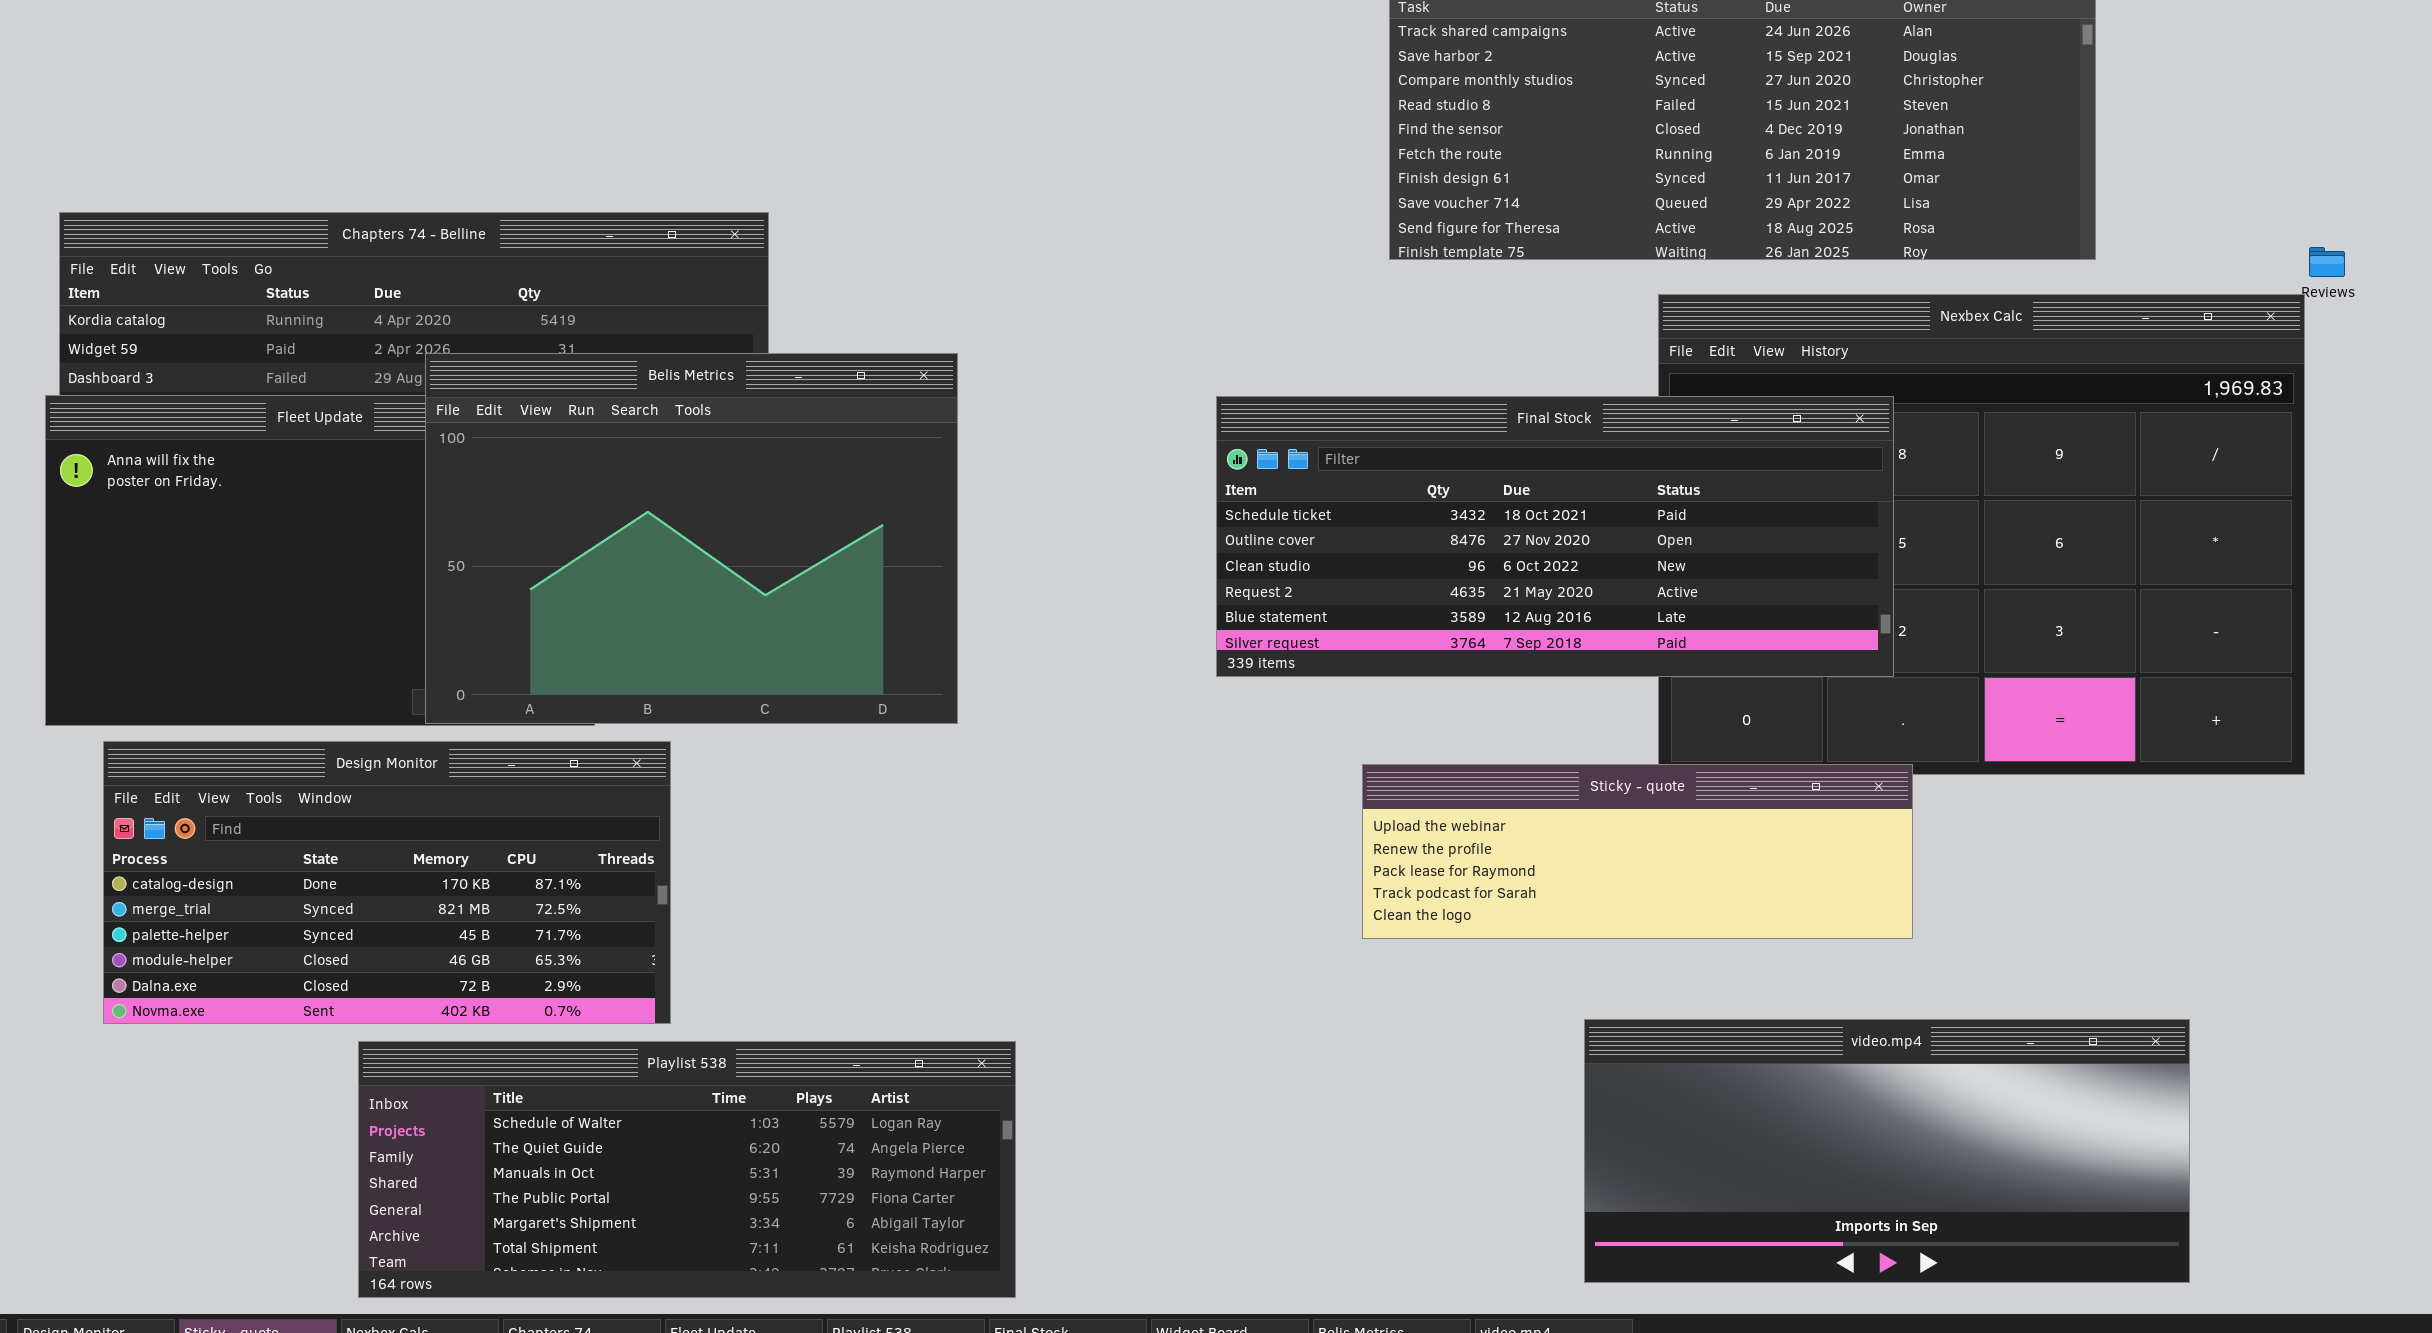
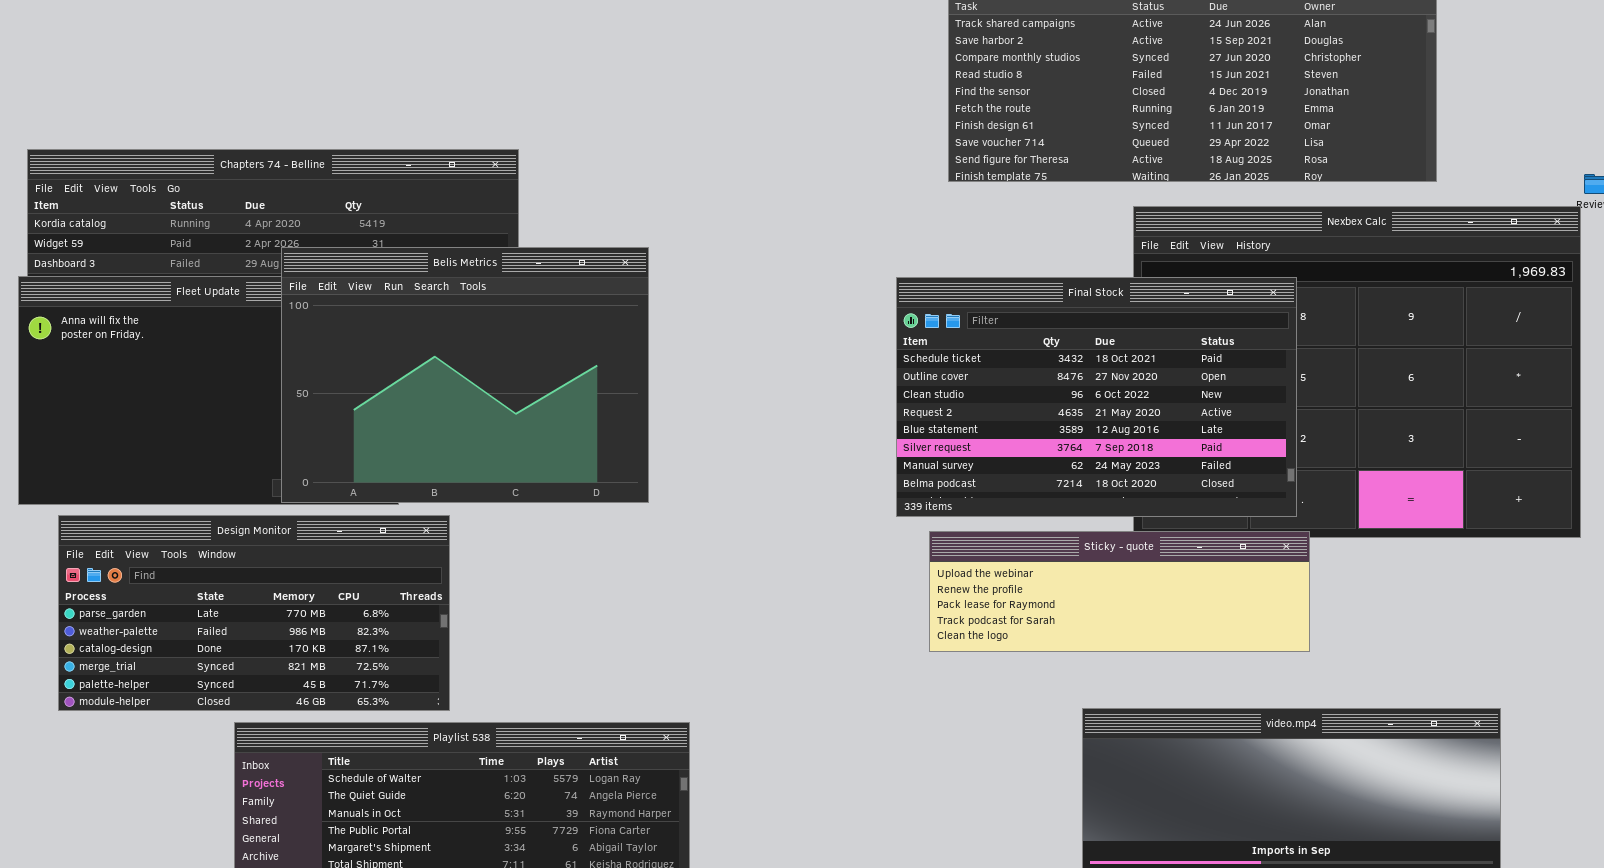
Final Stock: [1216,396,1894,677] -> [896,277,1297,517], resized
Design Monitor: [103,741,671,1024] -> [58,515,450,711], scrolled up 2 rows

